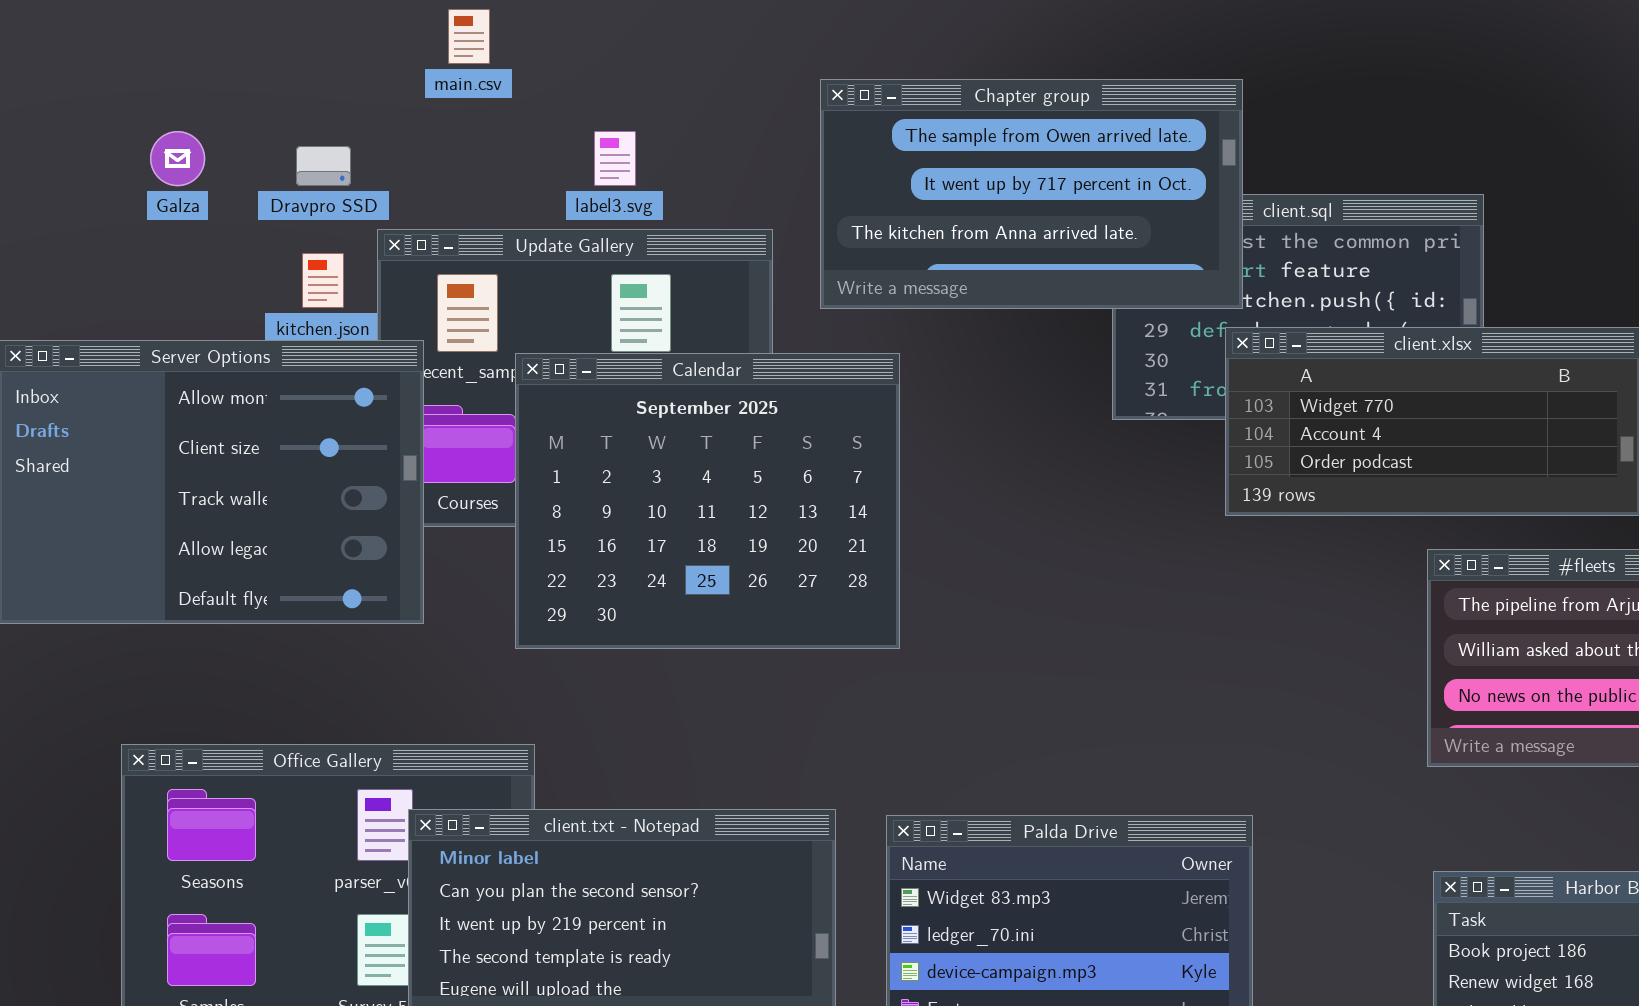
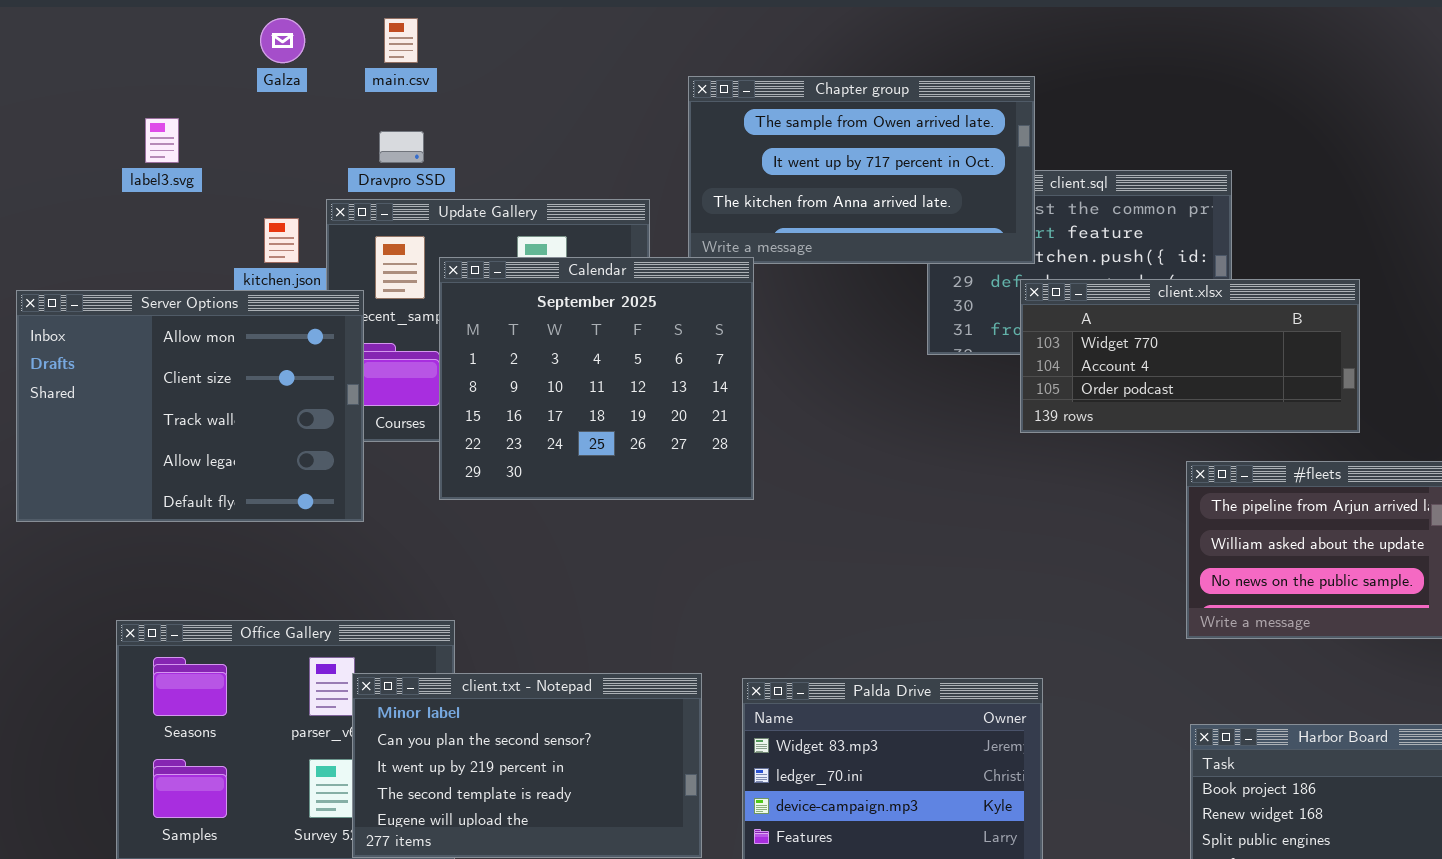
Galza: [150,131,205,186] -> [260,18,305,63], moved
label3.svg: [594,131,636,186] -> [145,118,179,163], moved
Dravpro SSD: [296,146,351,186] -> [379,131,424,163], moved
Calendar: [515,353,900,649] -> [439,257,754,500], moved

